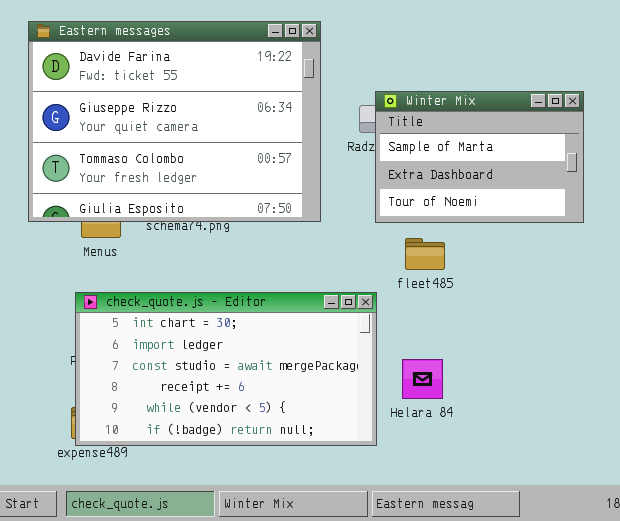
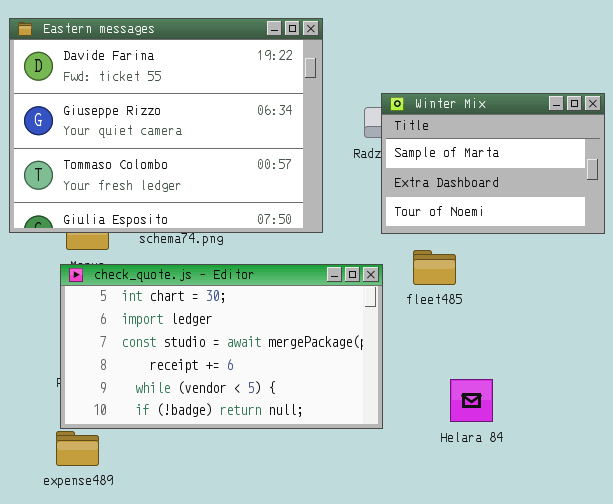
check_quote.js - Editor: [75,292,377,446] -> [60,264,383,429], moved
Helara 84: [402,359,443,399] -> [450,379,493,422], moved

